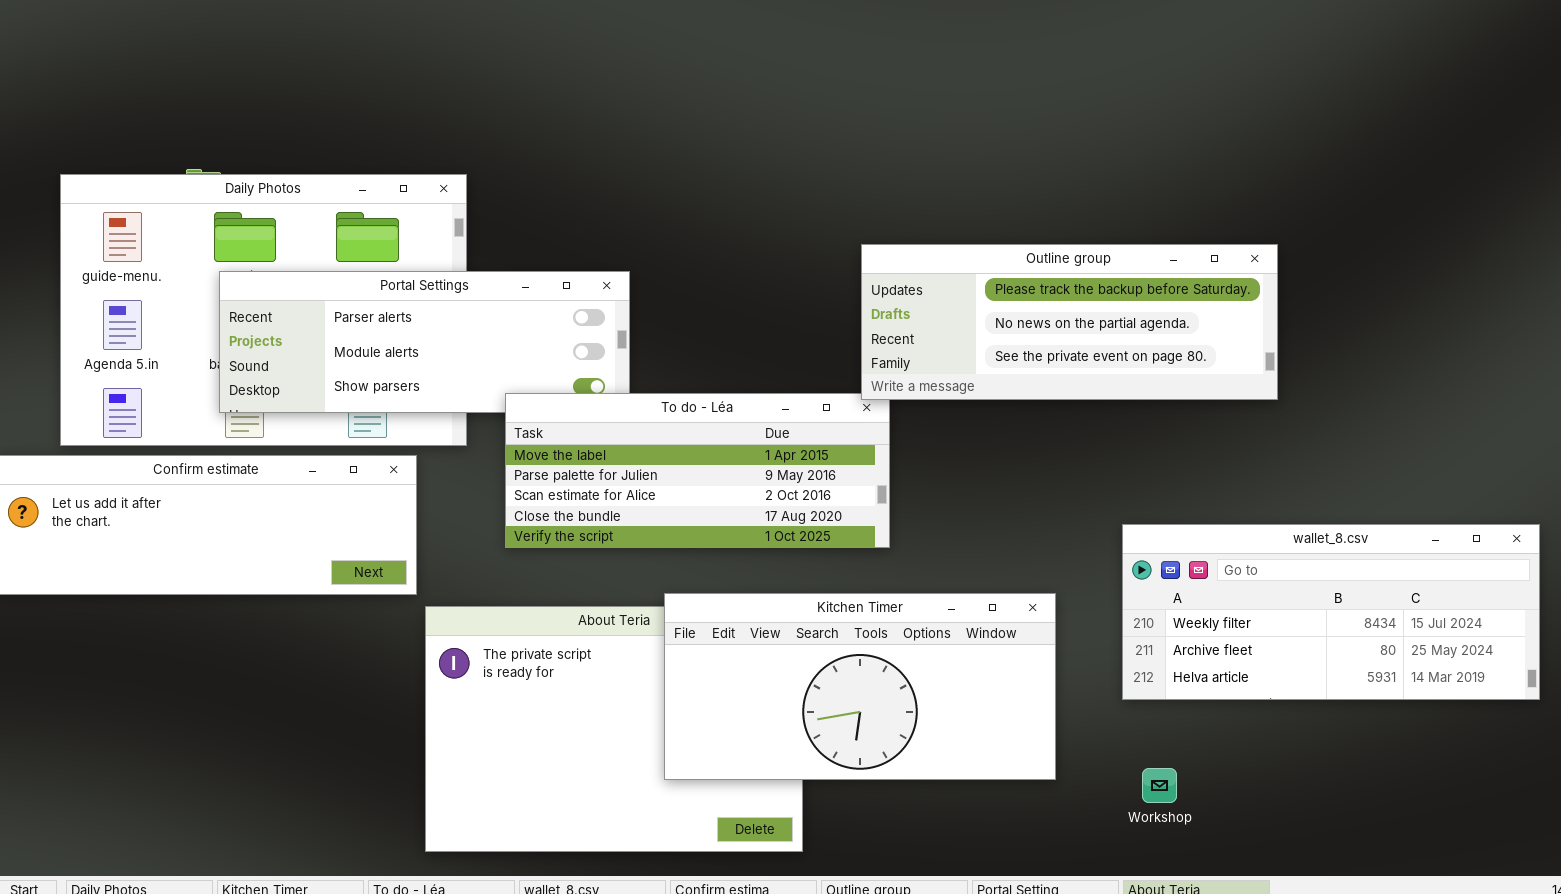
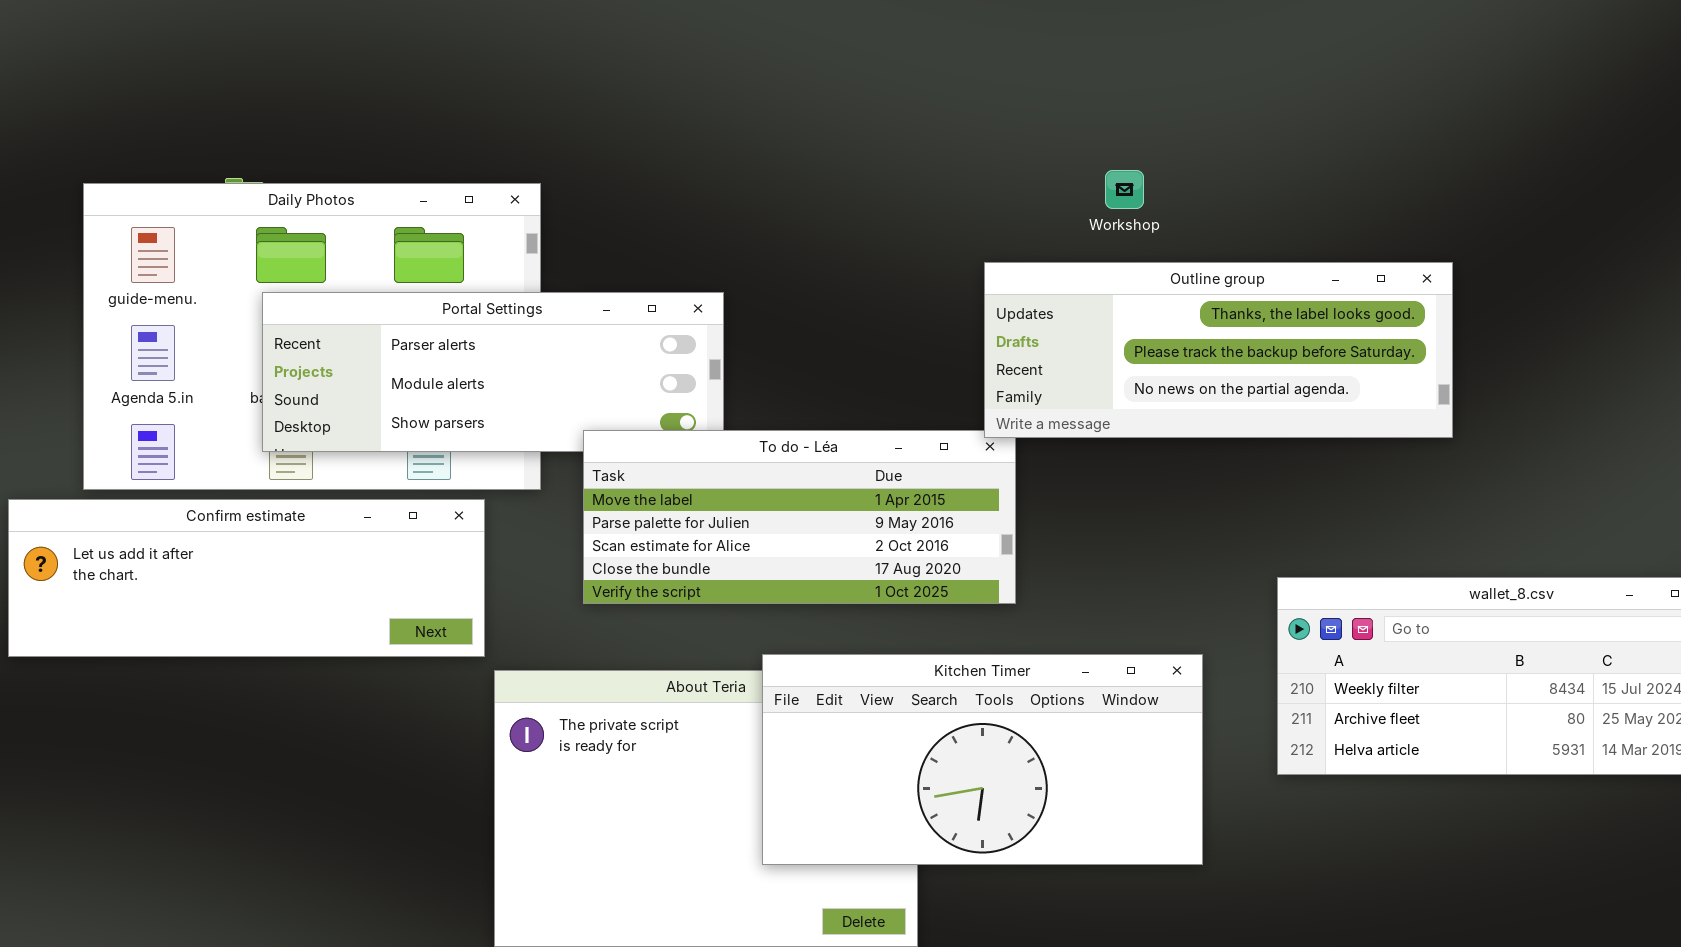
Outline group: [861,244,1278,400] -> [984,262,1453,438], scrolled up 1 row
Workshop: [1142,768,1177,803] -> [1105,170,1144,209], moved

